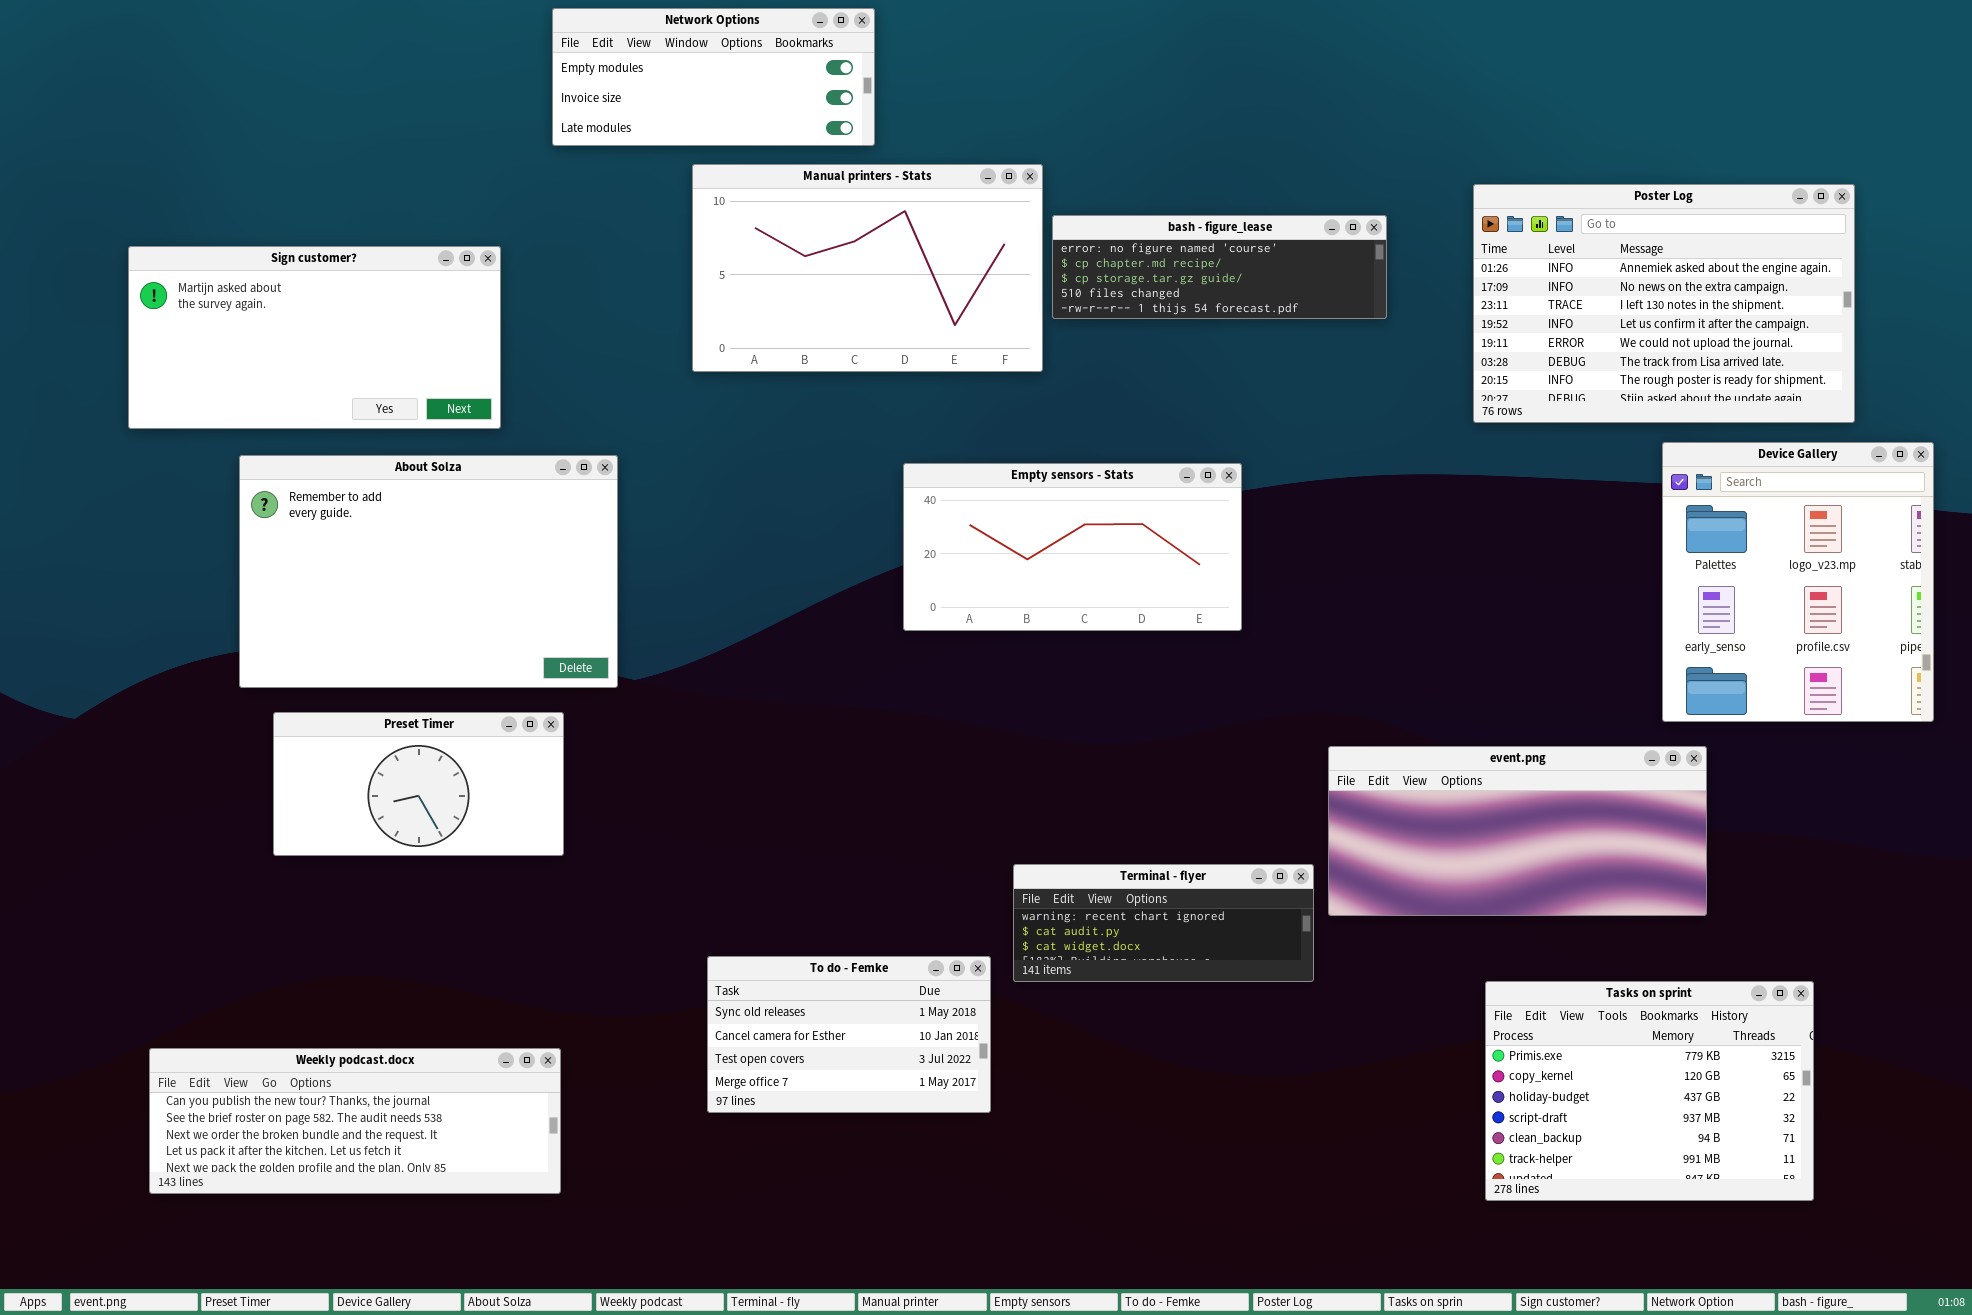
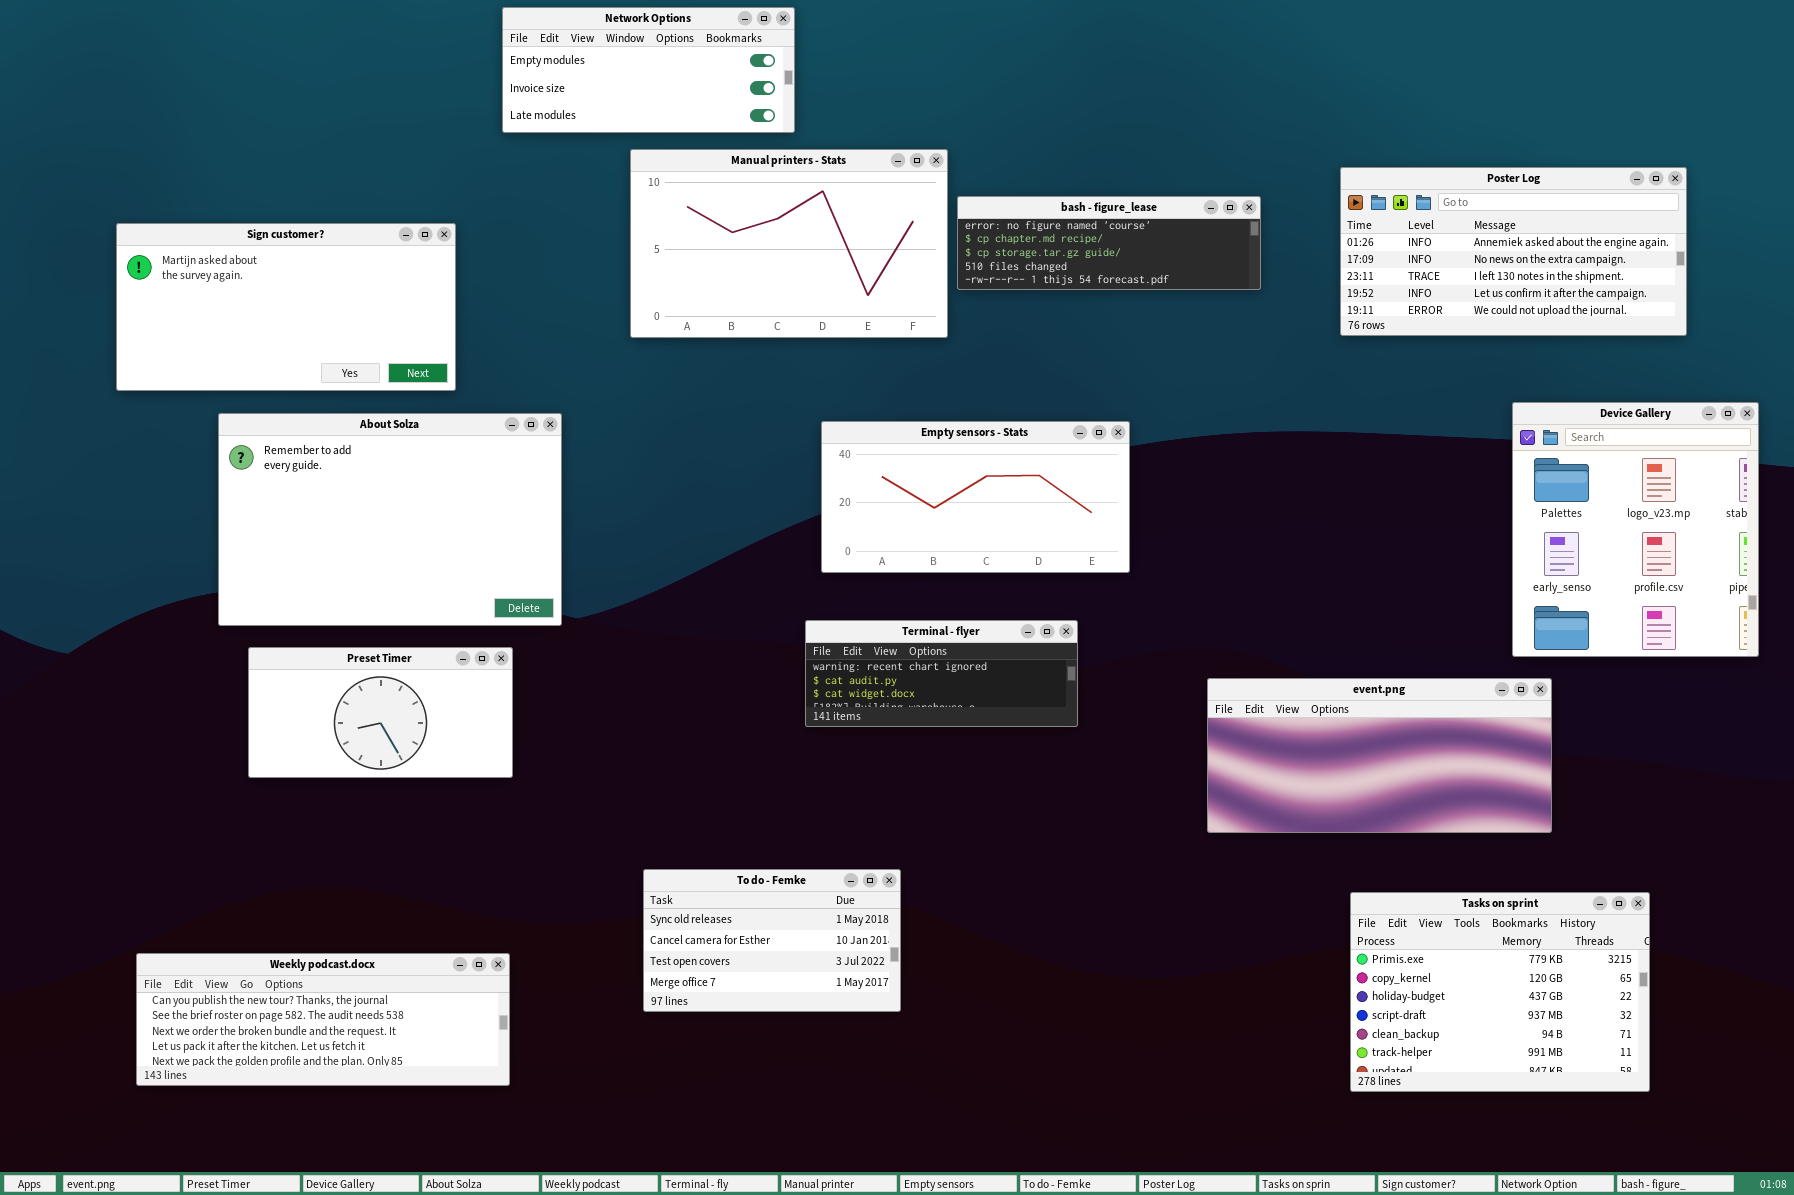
Poster Log: [1473,184,1855,423] -> [1340,167,1687,336], resized
Terminal - flyer: [1013,864,1314,982] -> [805,620,1078,727], moved

